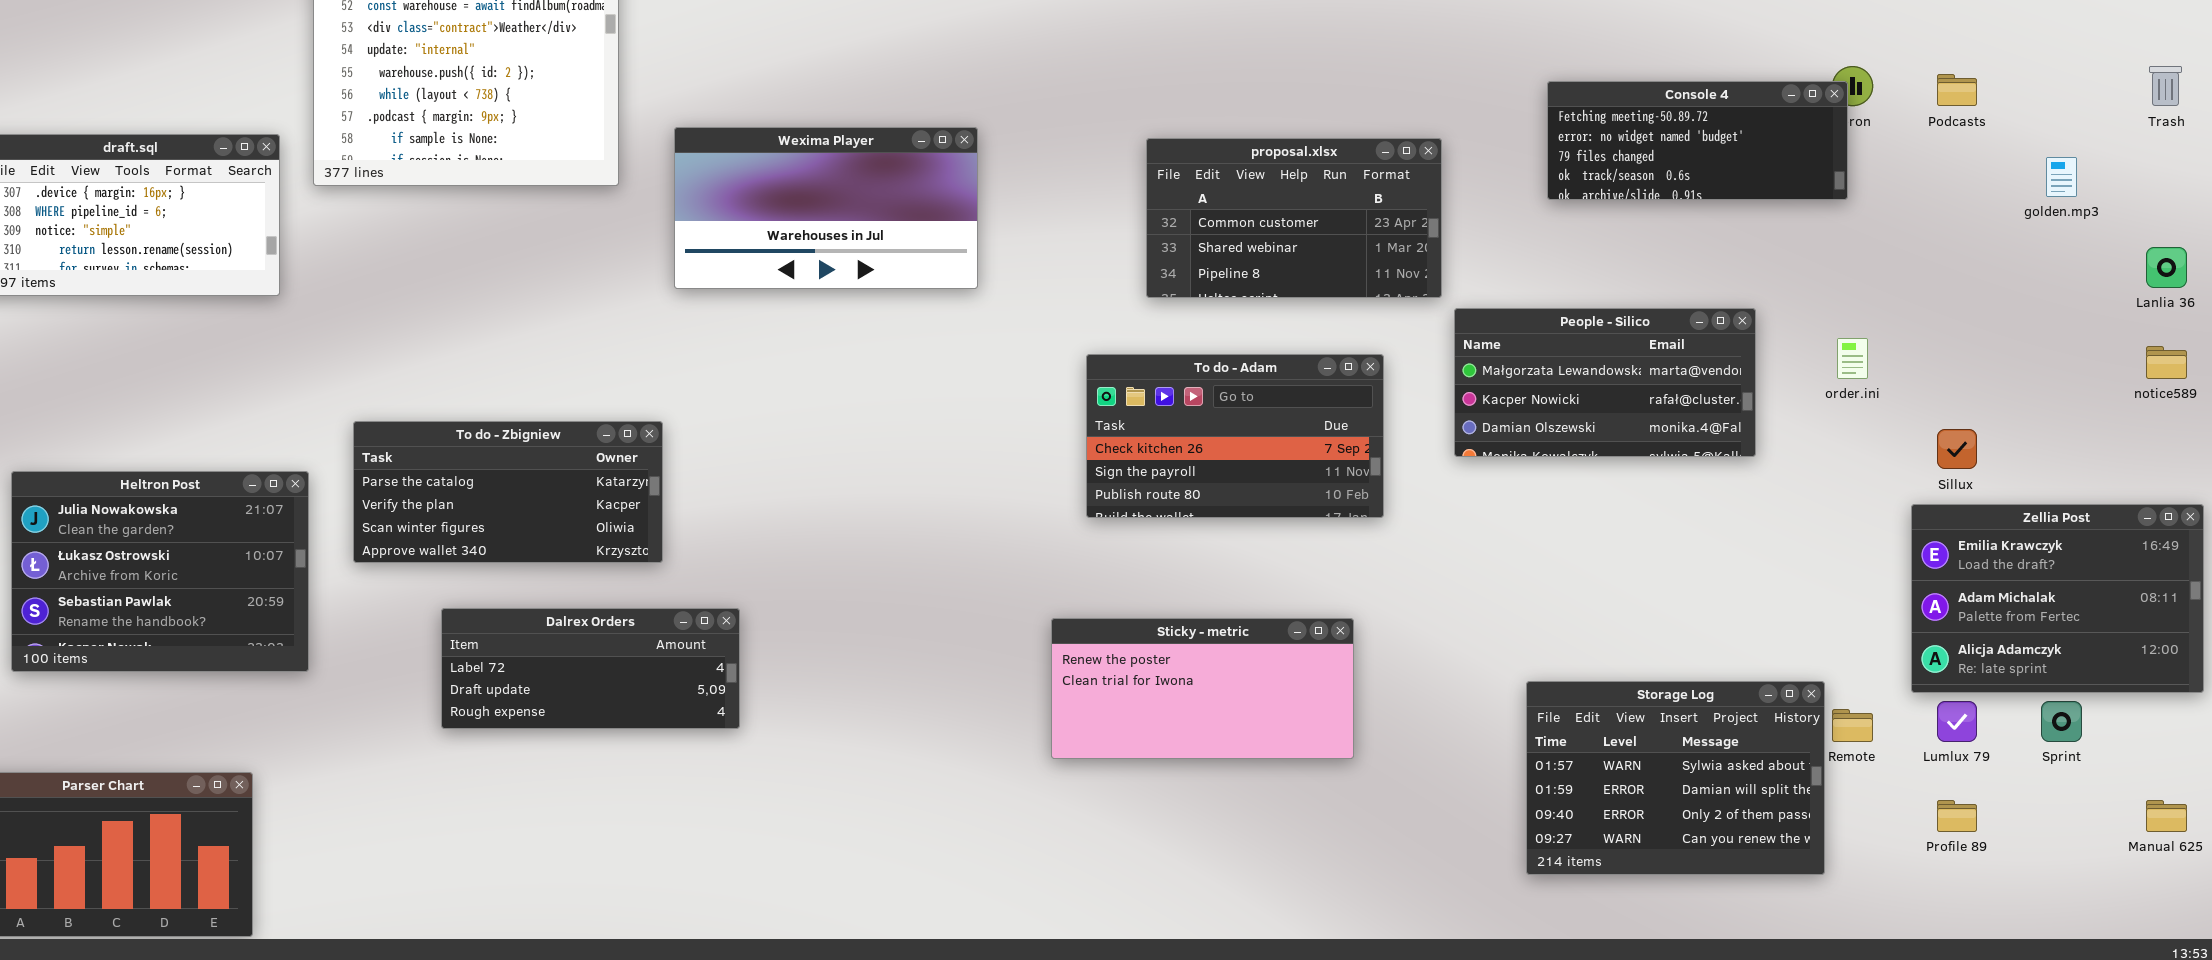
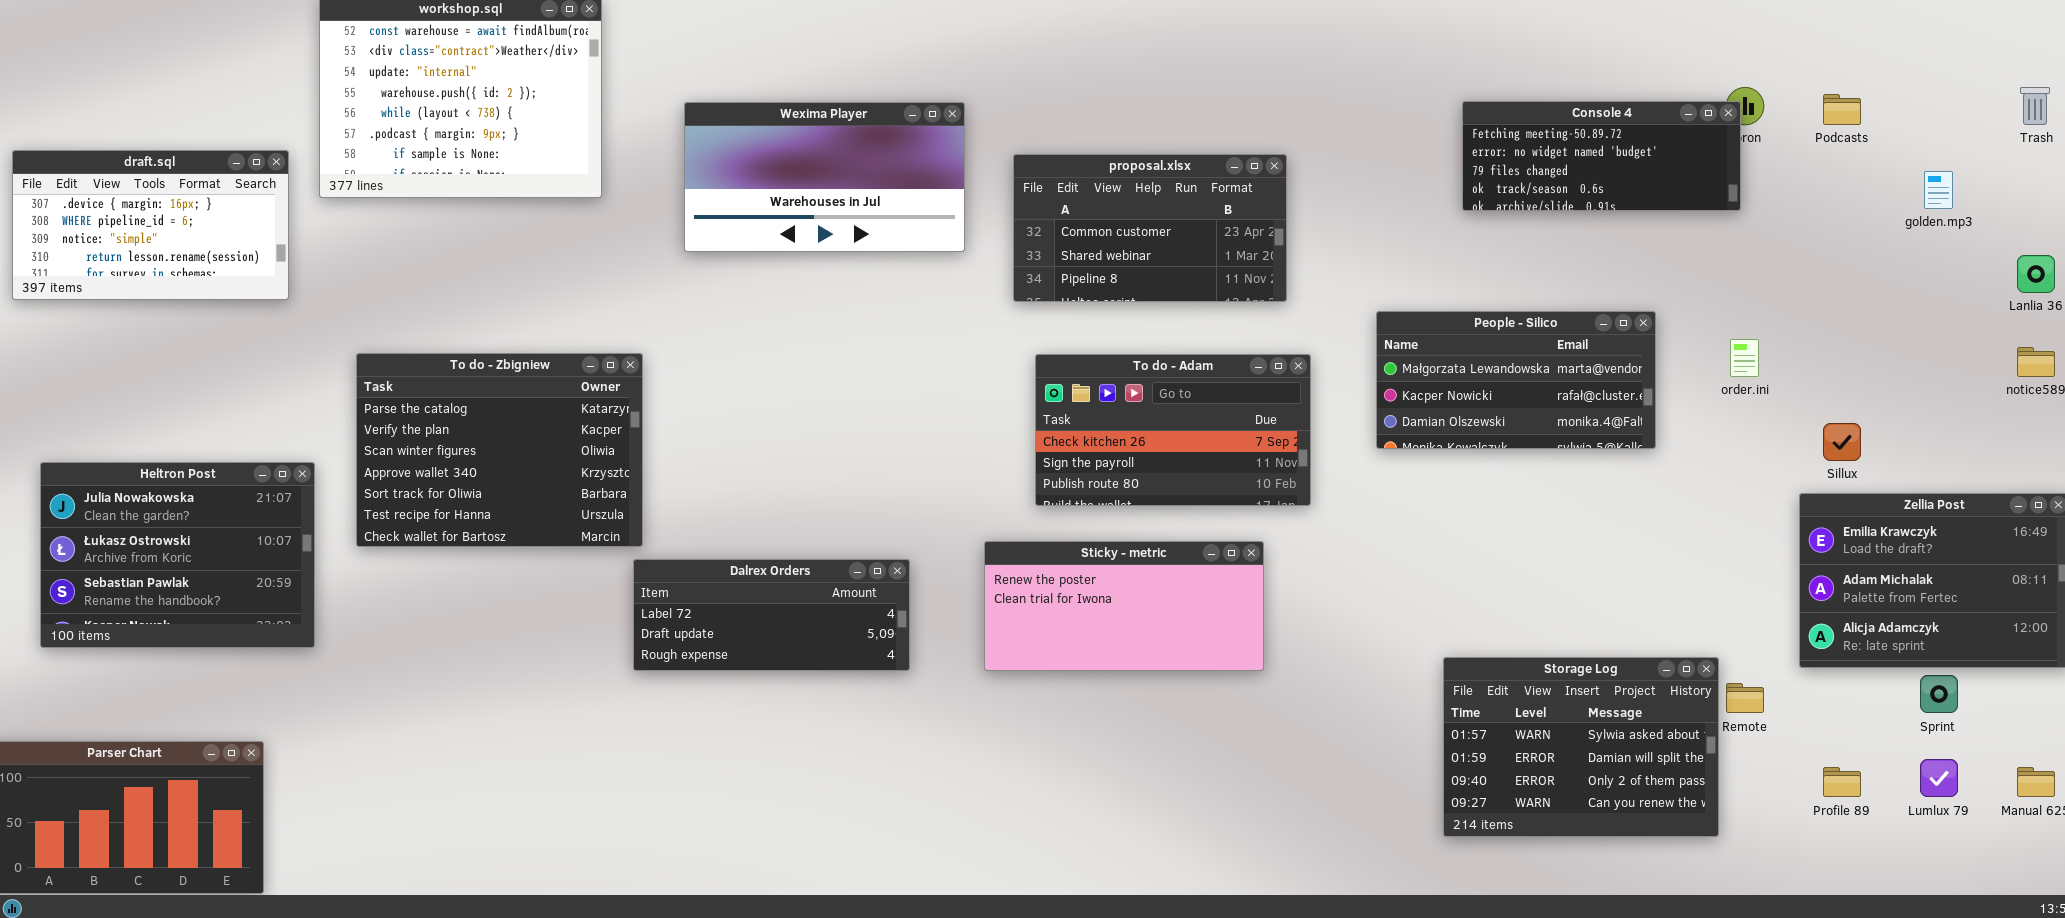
Wexima Player: [674,127,978,289] -> [684,102,965,252], moved
proposal.xlsx: [1146,138,1442,298] -> [1013,154,1287,302], moved
To do - Zbigniew: [353,421,663,563] -> [356,353,643,547], resized
Dalrex Orders: [441,608,740,729] -> [633,559,910,671], moved
Sticky - metric: [1051,618,1354,759] -> [984,541,1264,671], moved
Lumlux 79: [1937,701,1977,742] -> [1920,759,1958,797], moved

